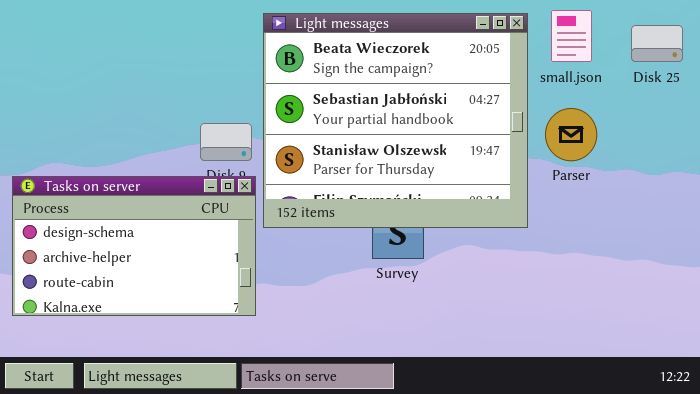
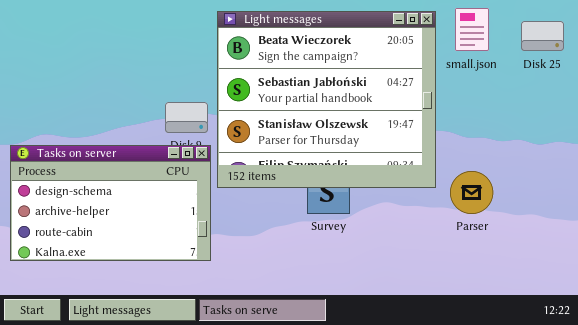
Parser: [545,108,597,161] -> [450,171,493,214], moved

